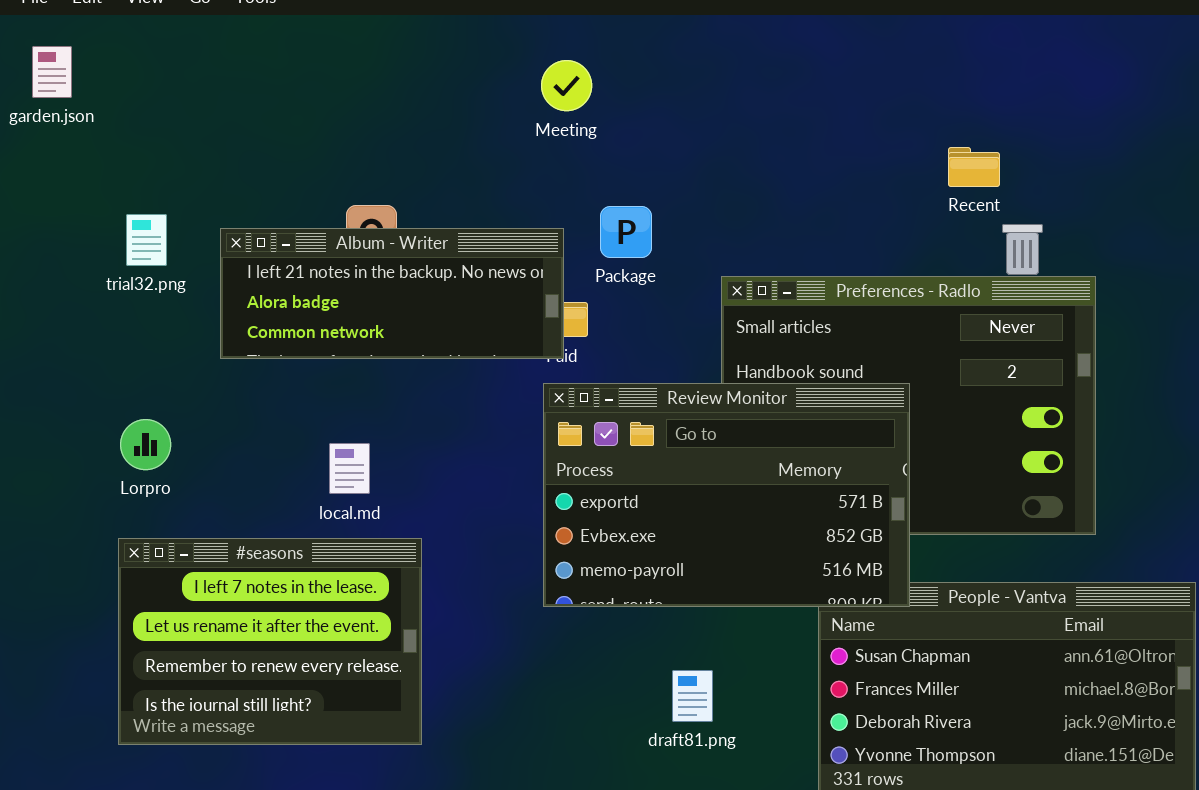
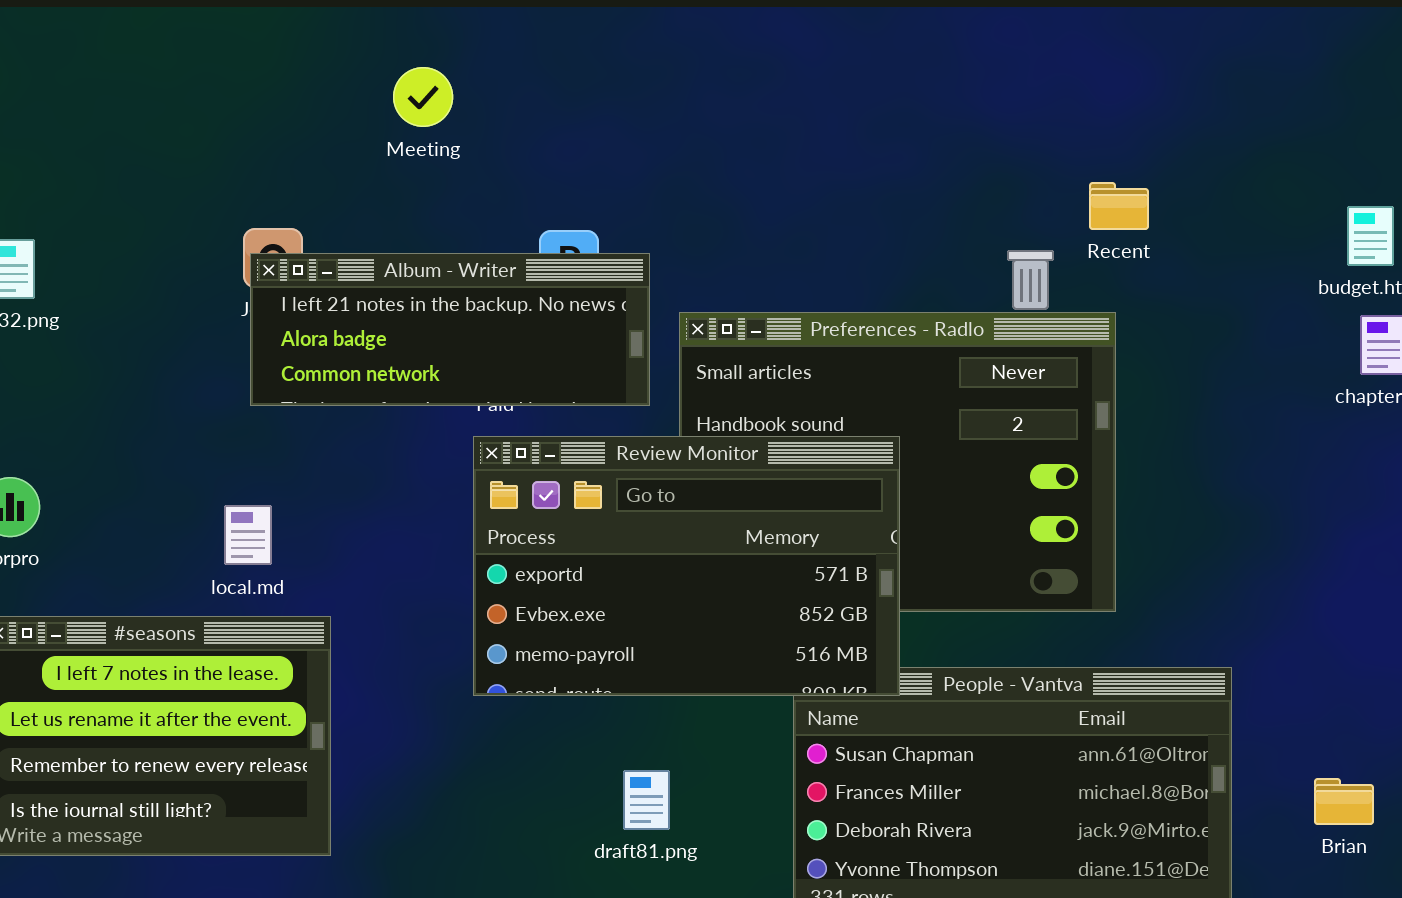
Meeting: [541,60,592,111] -> [393,67,453,127], moved
Recent: [948,147,1000,187] -> [1089,182,1149,230], moved
Album - Writer: [220,228,564,359] -> [250,253,650,406], moved

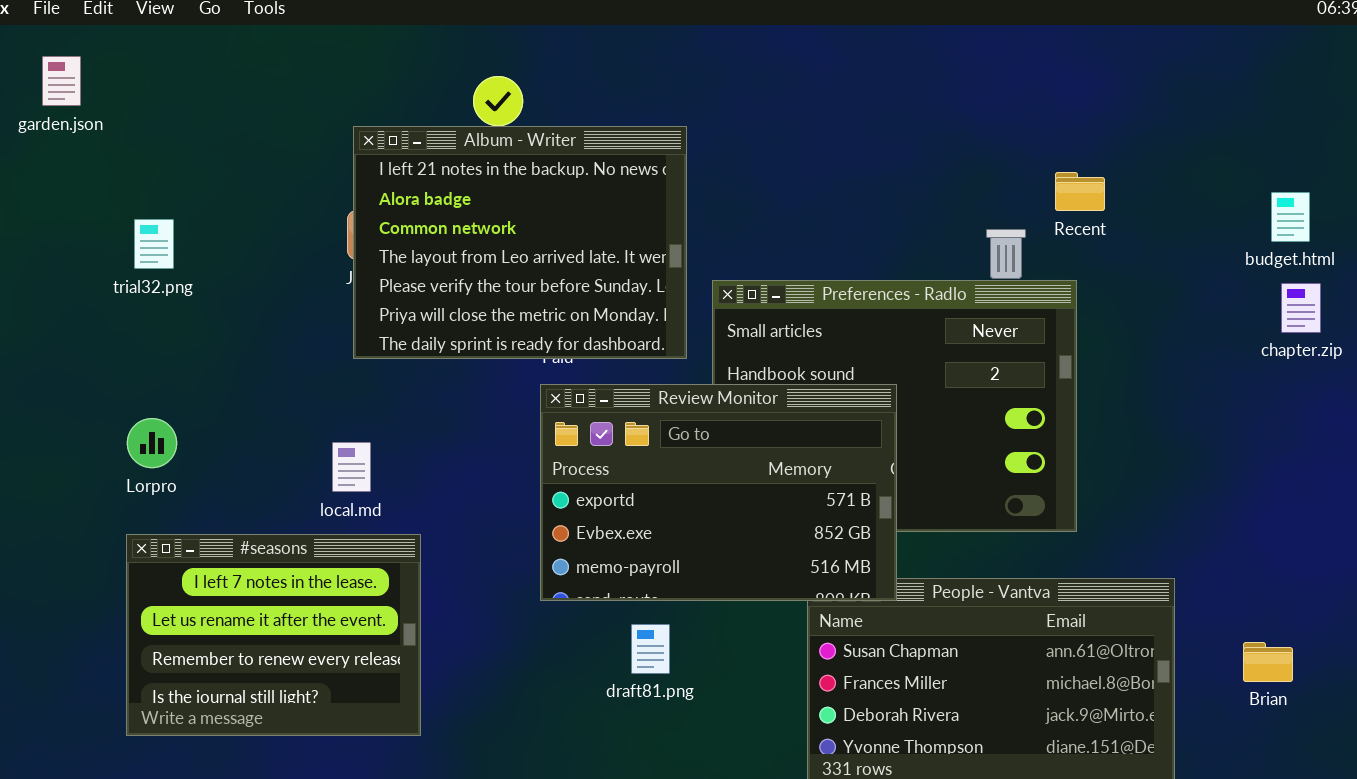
Album - Writer: [250,253,650,406] -> [353,126,687,359], resized
draft81.png: [623,770,670,830] -> [631,624,670,674], moved
Brian: [1314,778,1374,825] -> [1243,642,1293,682], moved

